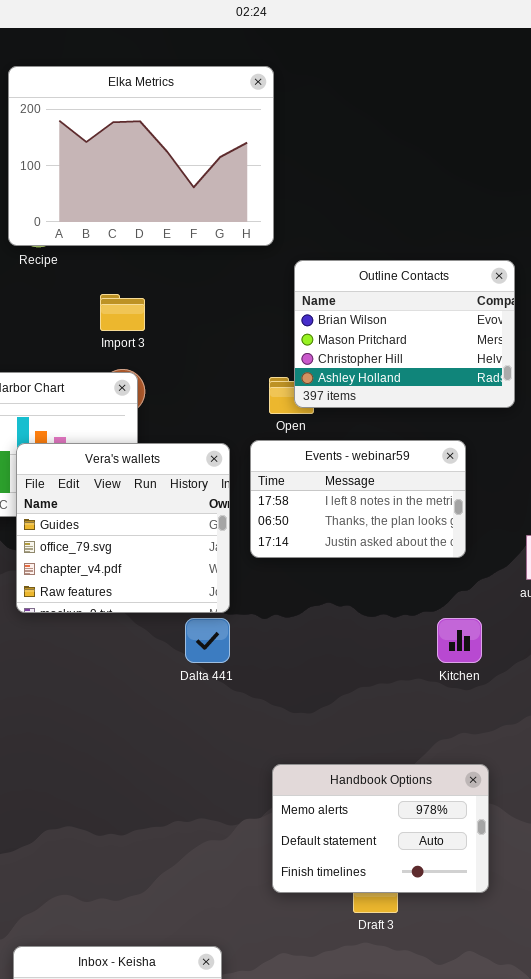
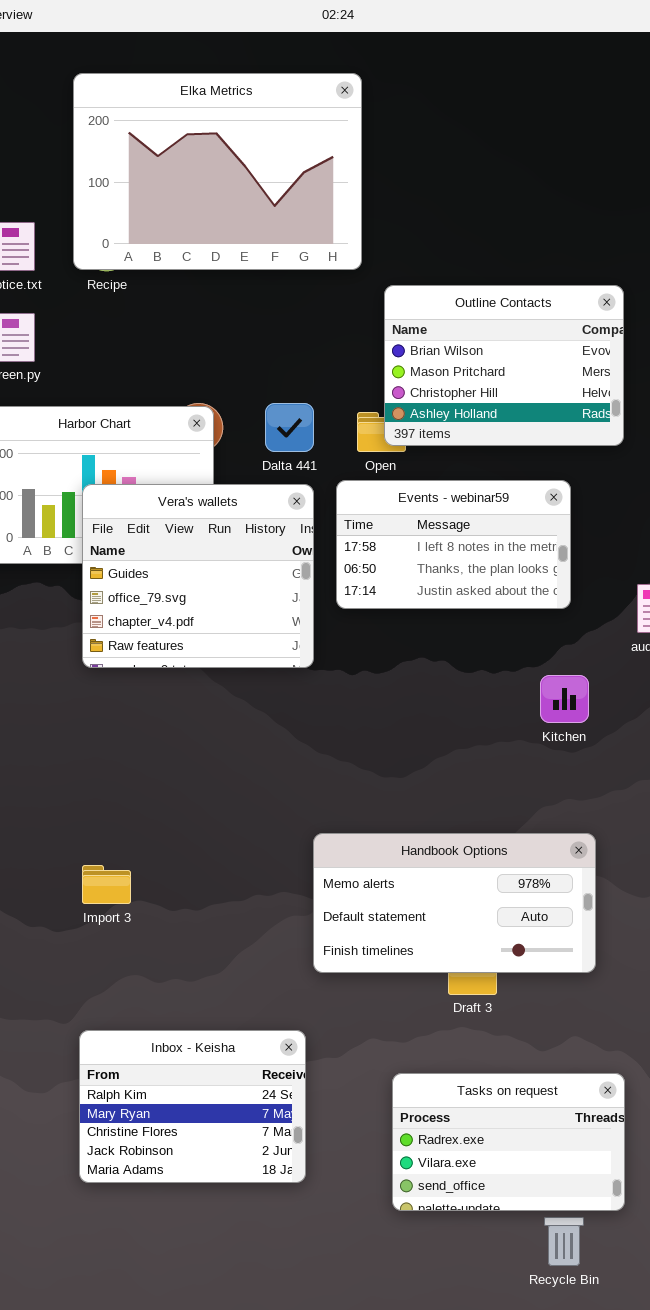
Import 3: [100,294,145,331] -> [82,865,131,904], moved
Dalta 441: [185,618,230,663] -> [265,403,314,452], moved
Handbook Options: [272,764,489,893] -> [313,833,596,973], resized

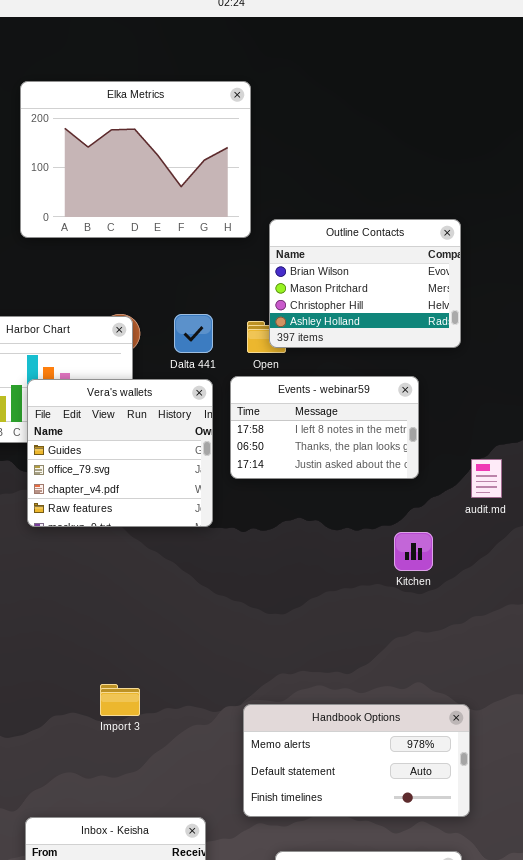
Elka Metrics: [73,73,362,270] -> [20,81,251,238], moved
Handbook Options: [313,833,596,973] -> [243,704,470,817], moved
Import 3: [82,865,131,904] -> [100,684,140,716], moved

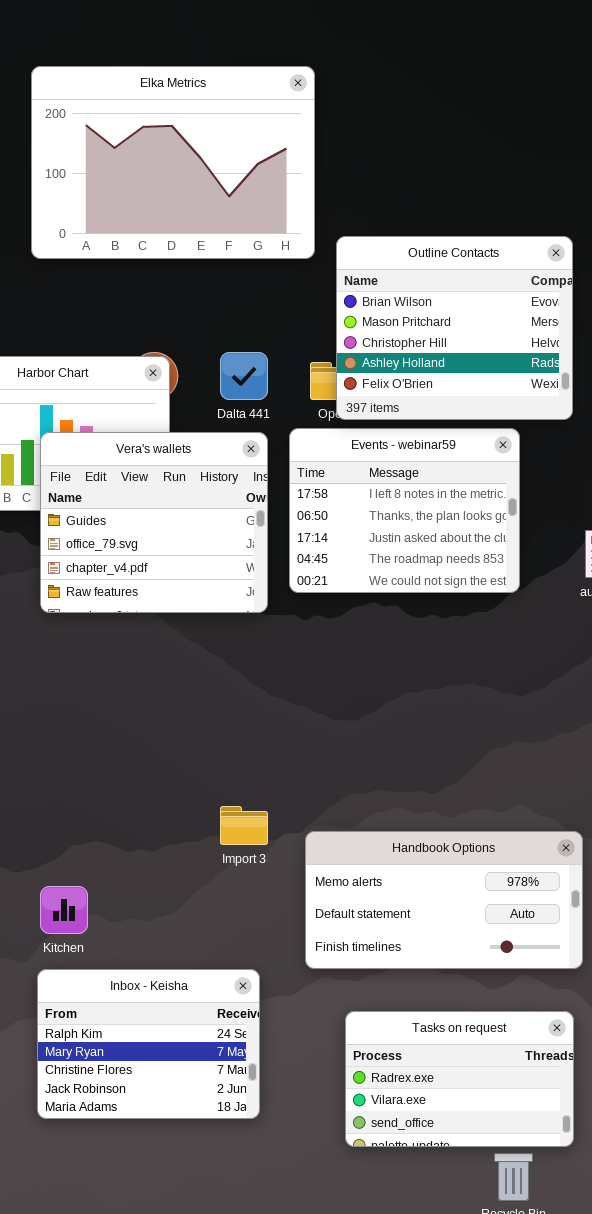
Outline Contacts: [269,219,461,348] -> [336,236,573,420], resized
Events - webinar59: [230,376,419,479] -> [289,428,520,593], resized
Kitchen: [394,532,433,571] -> [40,886,88,934], moved
Import 3: [100,684,140,716] -> [220,806,268,845], moved

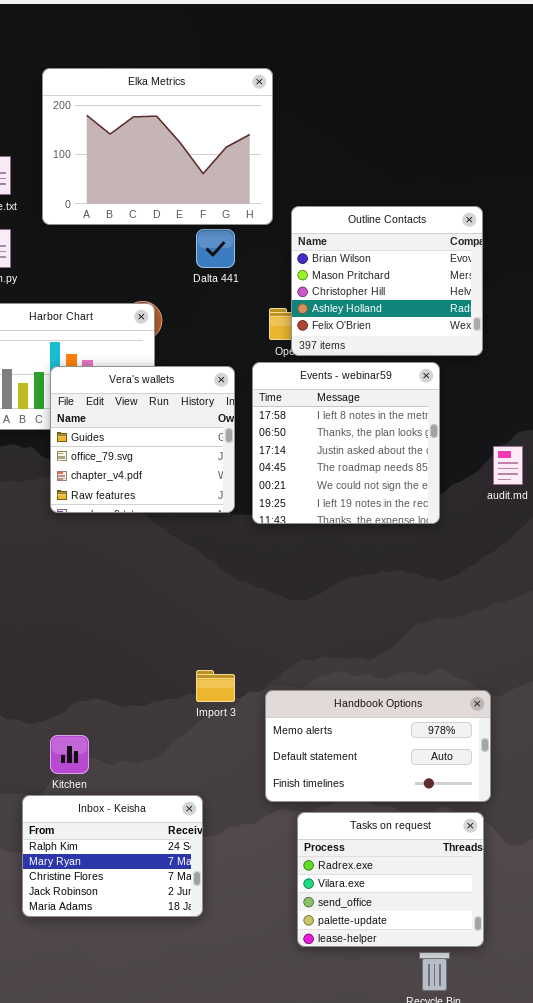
Dalta 441: [220,352,268,400] -> [196,229,235,268], moved
Events - webinar59: [289,428,520,593] -> [252,362,440,524], resized
Inbox - Keisha: [37,969,260,1119] -> [22,795,203,917], moved
Tasks on request: [345,1011,574,1147] -> [297,812,484,947], resized

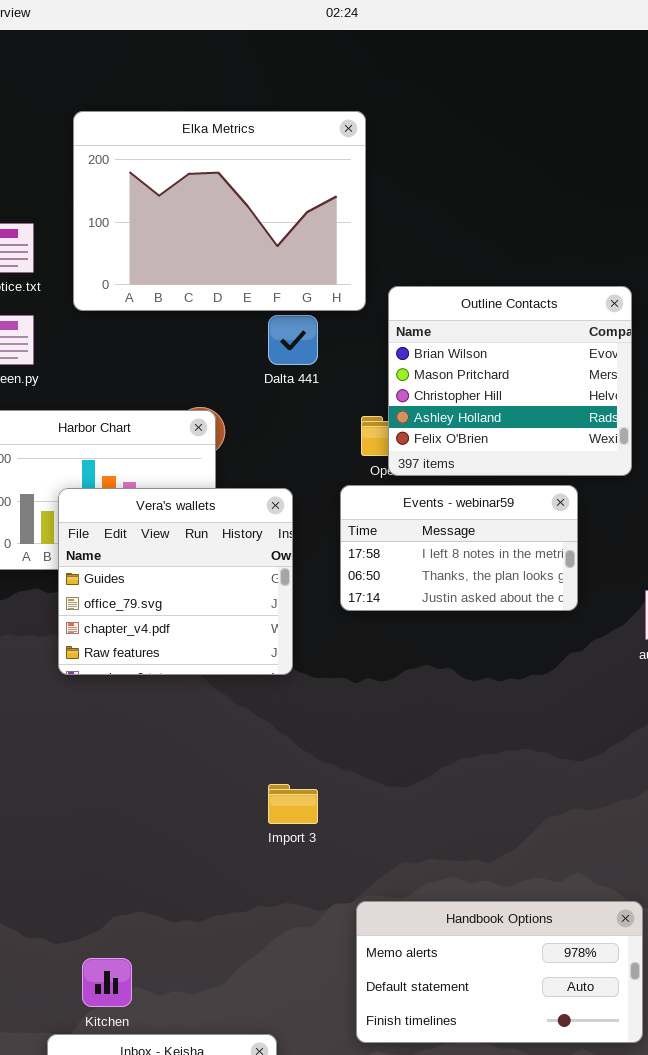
Events - webinar59: [252,362,440,524] -> [340,485,578,611], resized
Vera's wallets: [50,366,235,513] -> [58,488,293,675], moved
Import 3: [196,670,235,702] -> [268,784,318,824], moved

